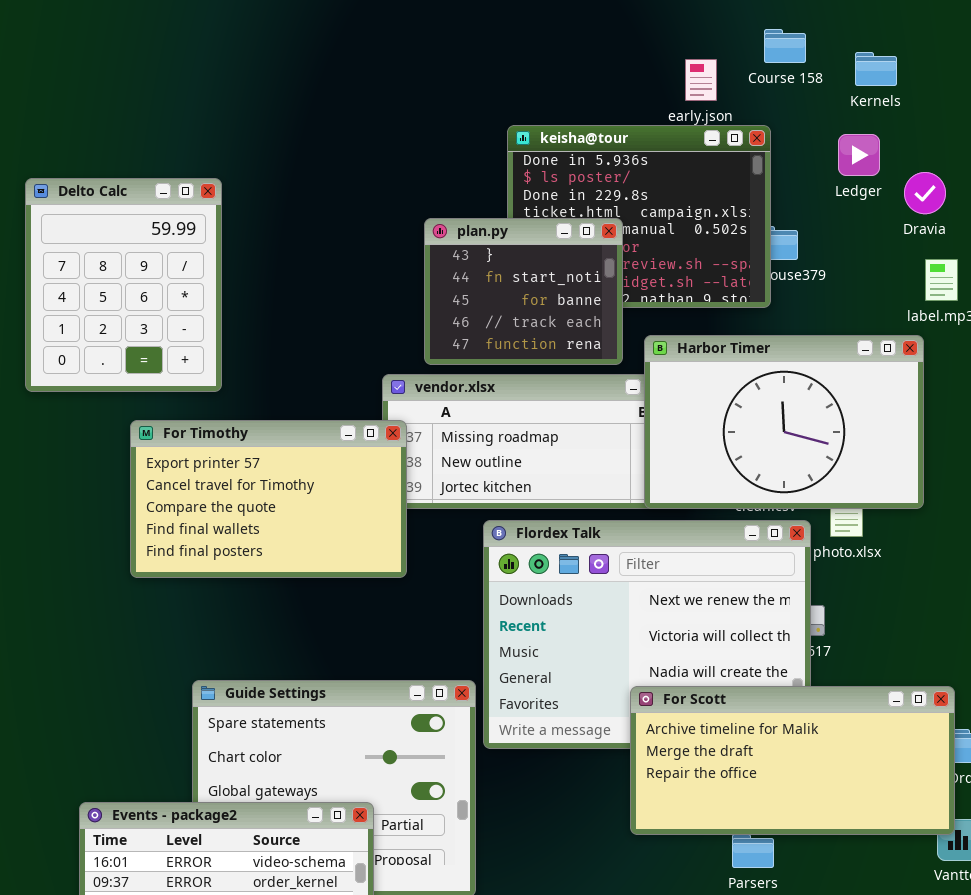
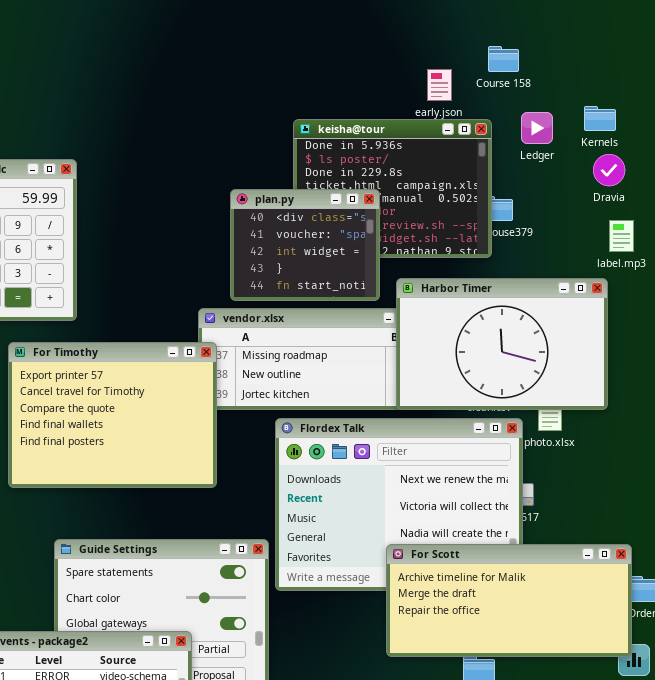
Kernels: [855,52,897,86] -> [584,106,616,131], moved
Ledger: [838,134,880,176] -> [521,112,553,144], moved
plan.py: [424,218,623,365] -> [230,189,380,301], scrolled up 3 rows
For Timothy: [130,420,407,578] -> [8,342,217,488], resized

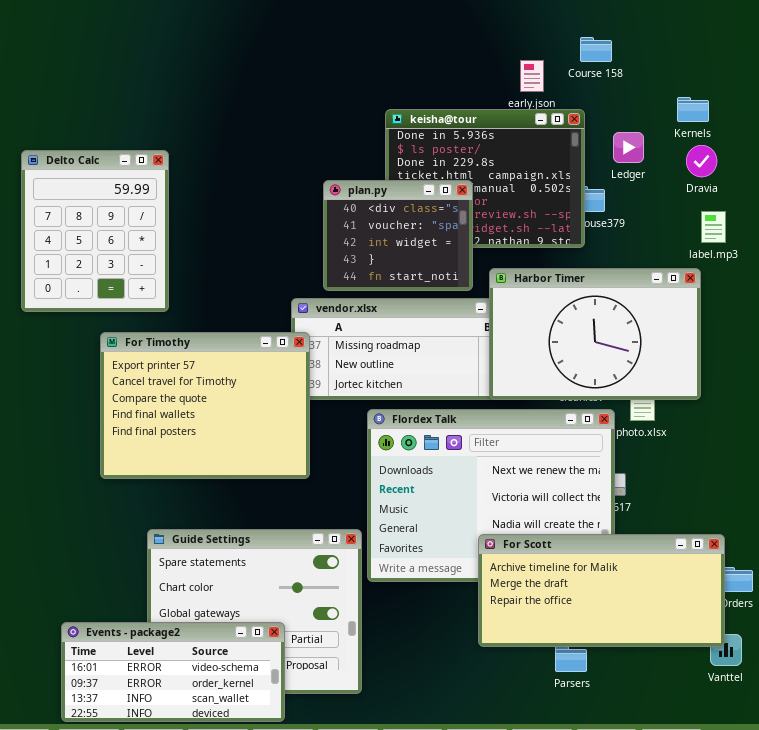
Ledger: [521,112,553,144] -> [613,132,644,163], moved

